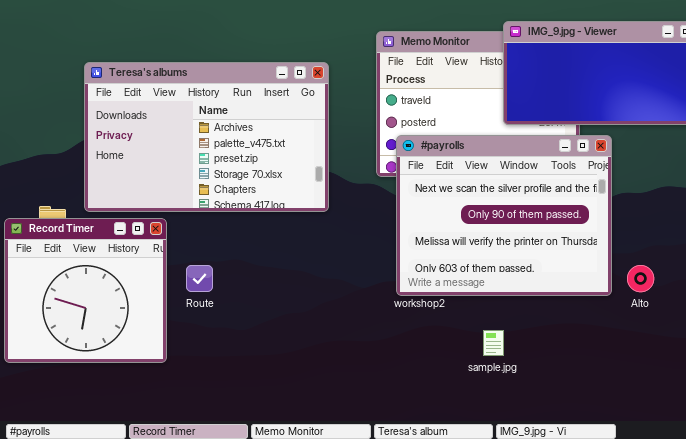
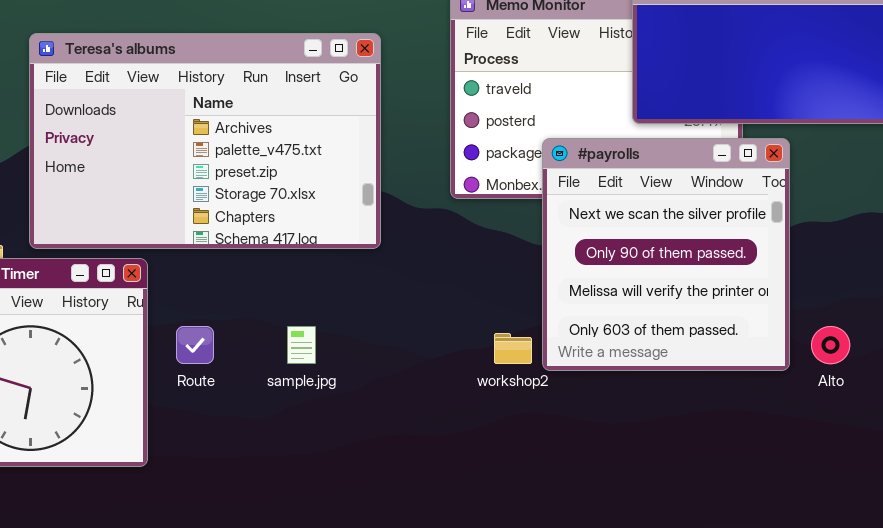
#payrolls: [396,135,612,296] -> [542,138,790,371], resized
sample.jpg: [483,330,504,356] -> [287,326,316,364], moved

